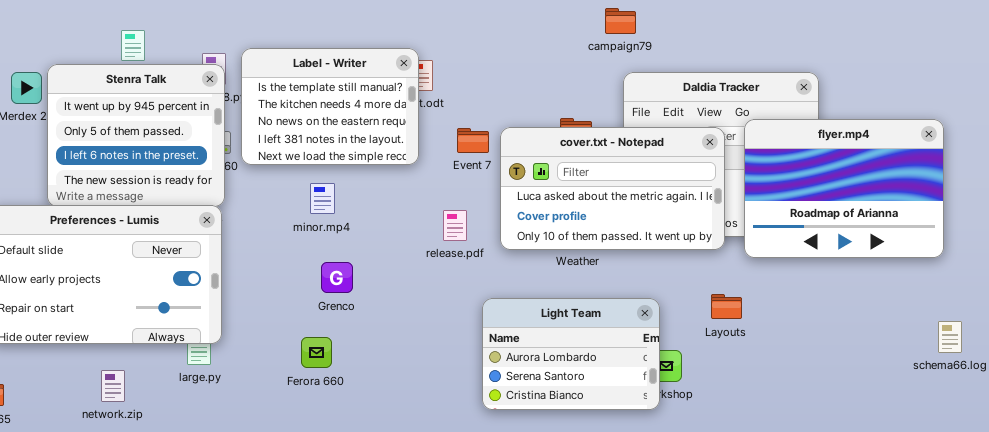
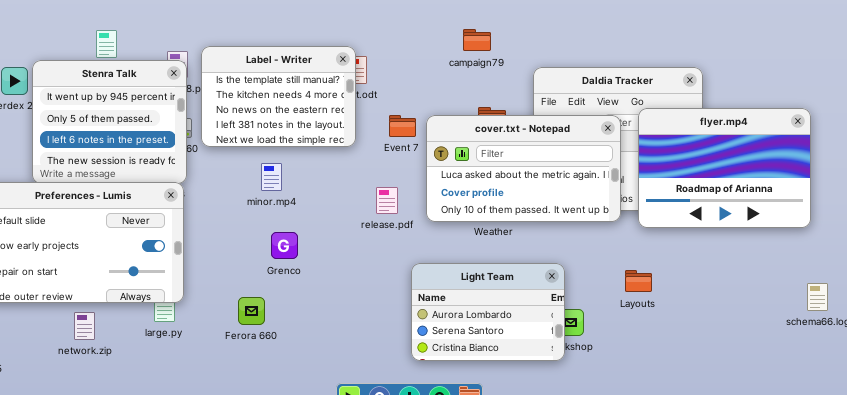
campaign79: [605,8,636,34] -> [463,29,491,51], moved
Layouts: [711,294,742,319] -> [625,270,652,292], moved
Ferora 660: [301,337,332,368] -> [238,297,265,325], moved
network.zip: [101,370,125,402] -> [74,312,95,340], moved

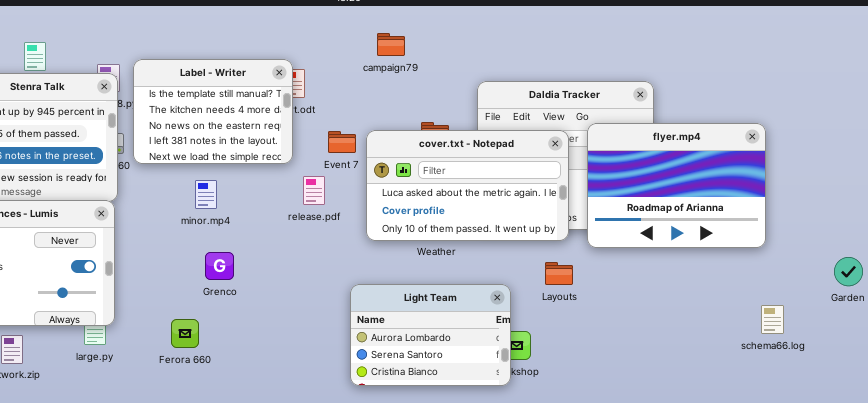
campaign79: [463,29,491,51] -> [377,33,405,56], moved
release.pdf: [376,187,398,214] -> [303,176,325,205], moved
Layouts: [625,270,652,292] -> [545,262,573,285], moved

